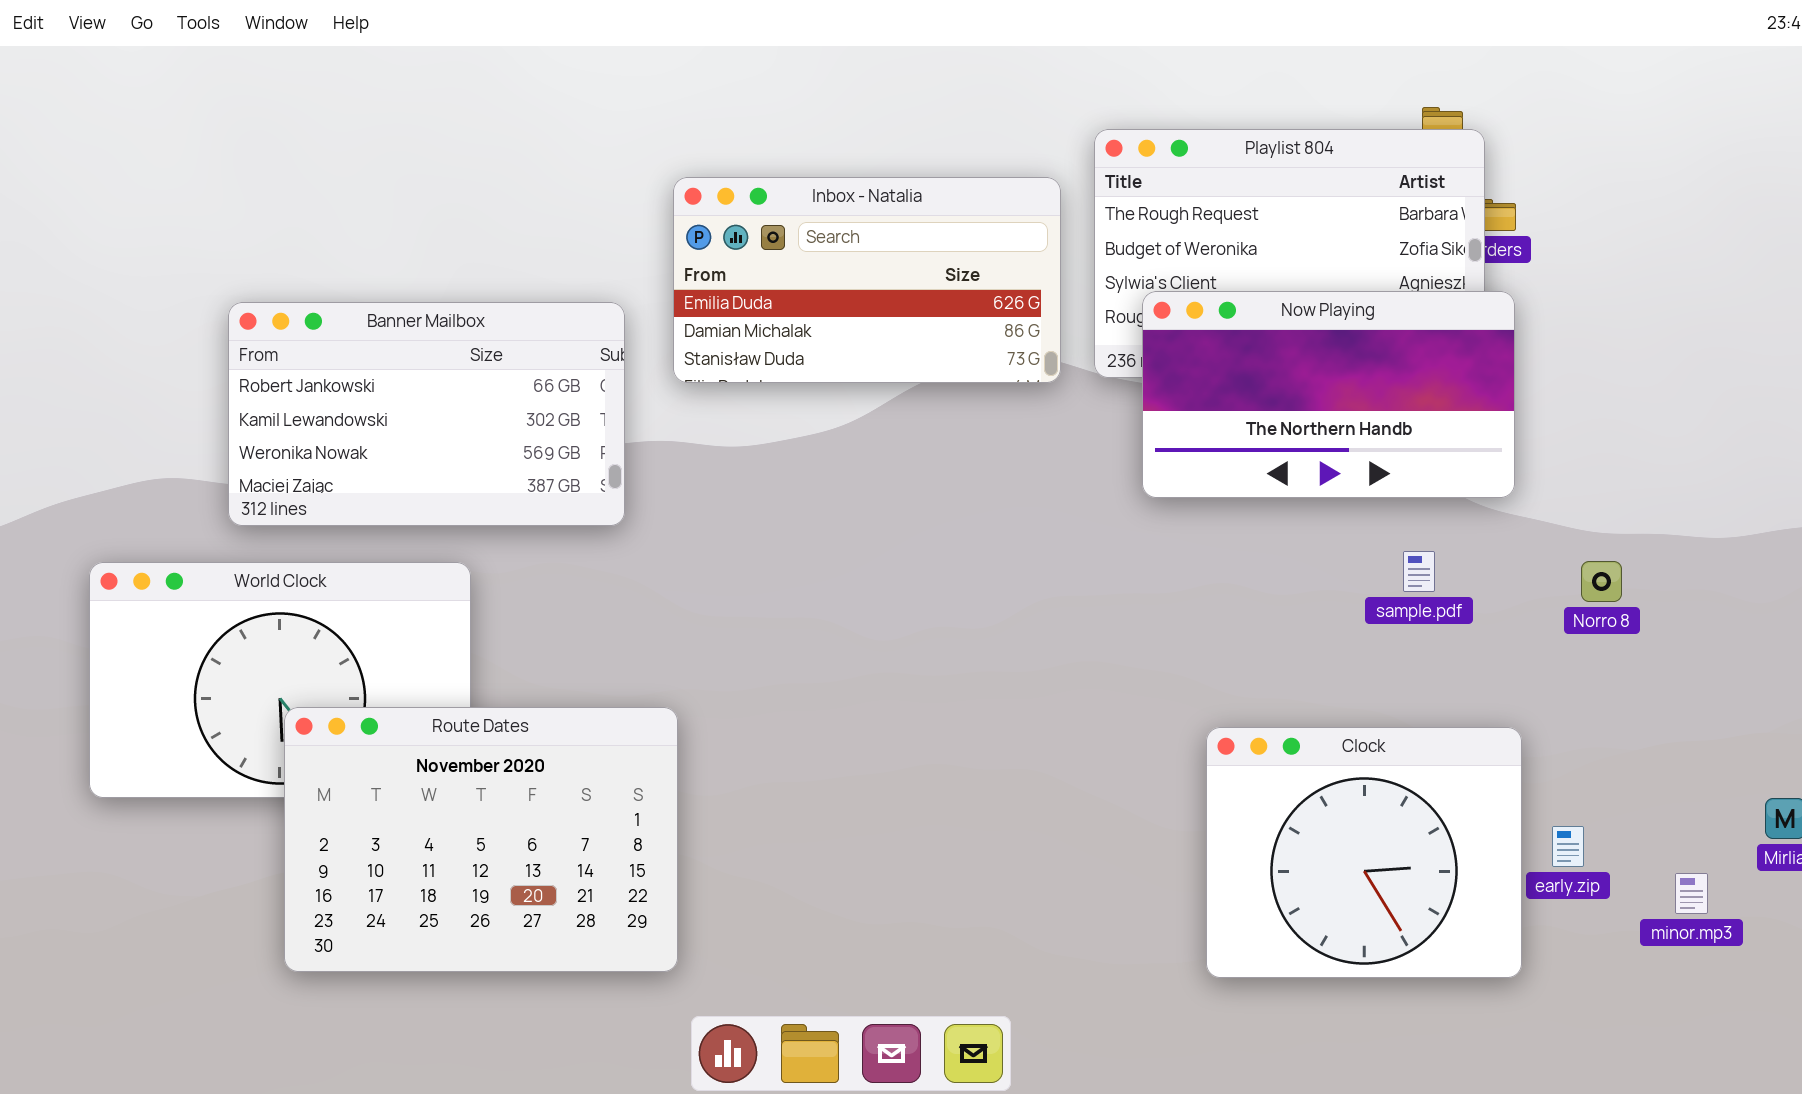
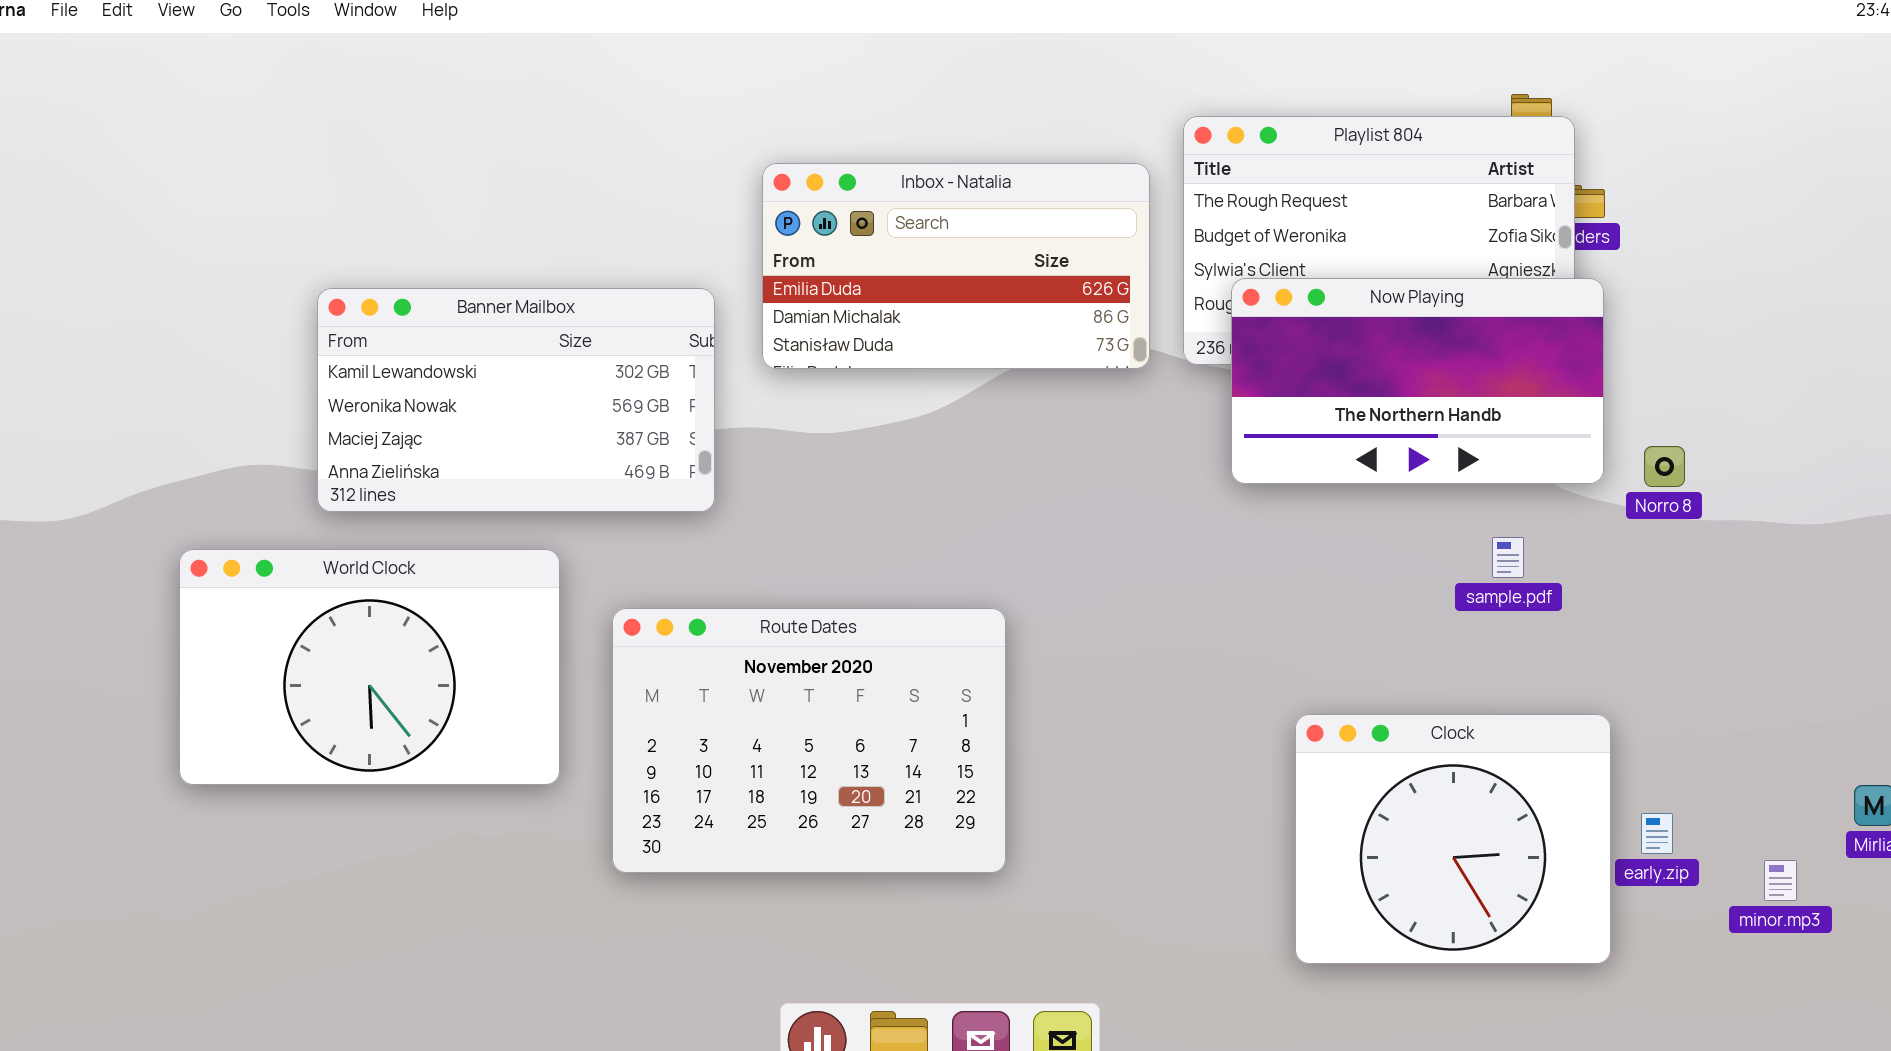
Banner Mailbox: [228,302,625,526] -> [317,288,715,512], scrolled down 1 row
Norro 8: [1581,561,1622,602] -> [1644,446,1685,487], moved
Route Dates: [284,707,678,972] -> [612,608,1006,873], moved

